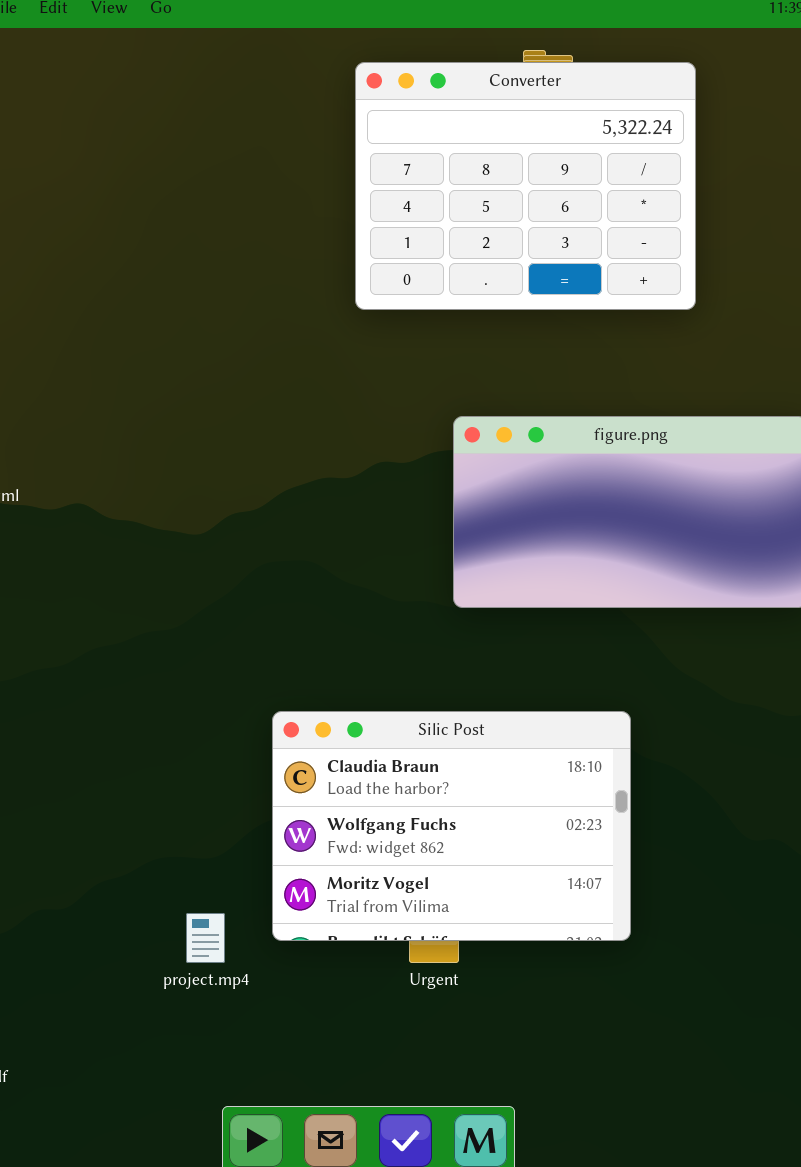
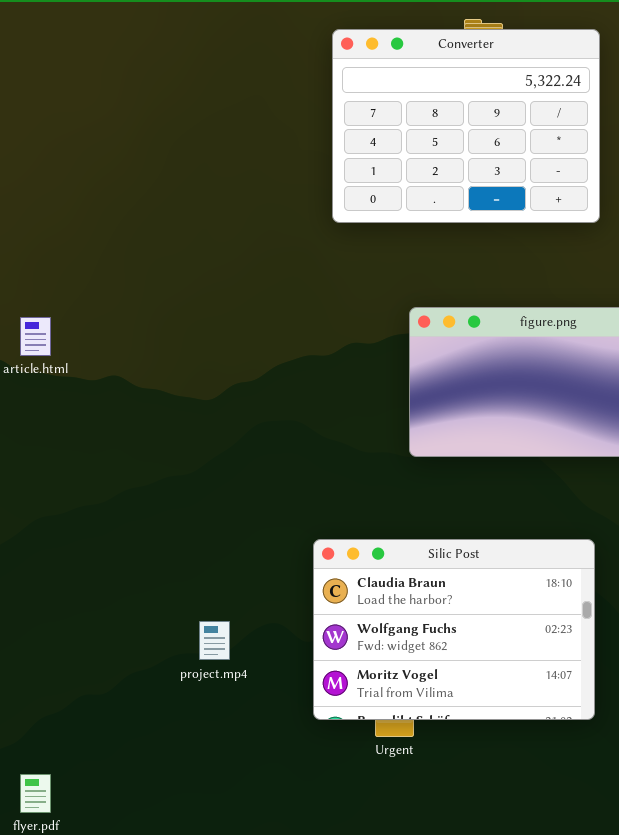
Silic Post: [272,711,631,941] -> [313,539,595,720], moved
project.mp4: [186,913,225,963] -> [199,621,230,660], moved

